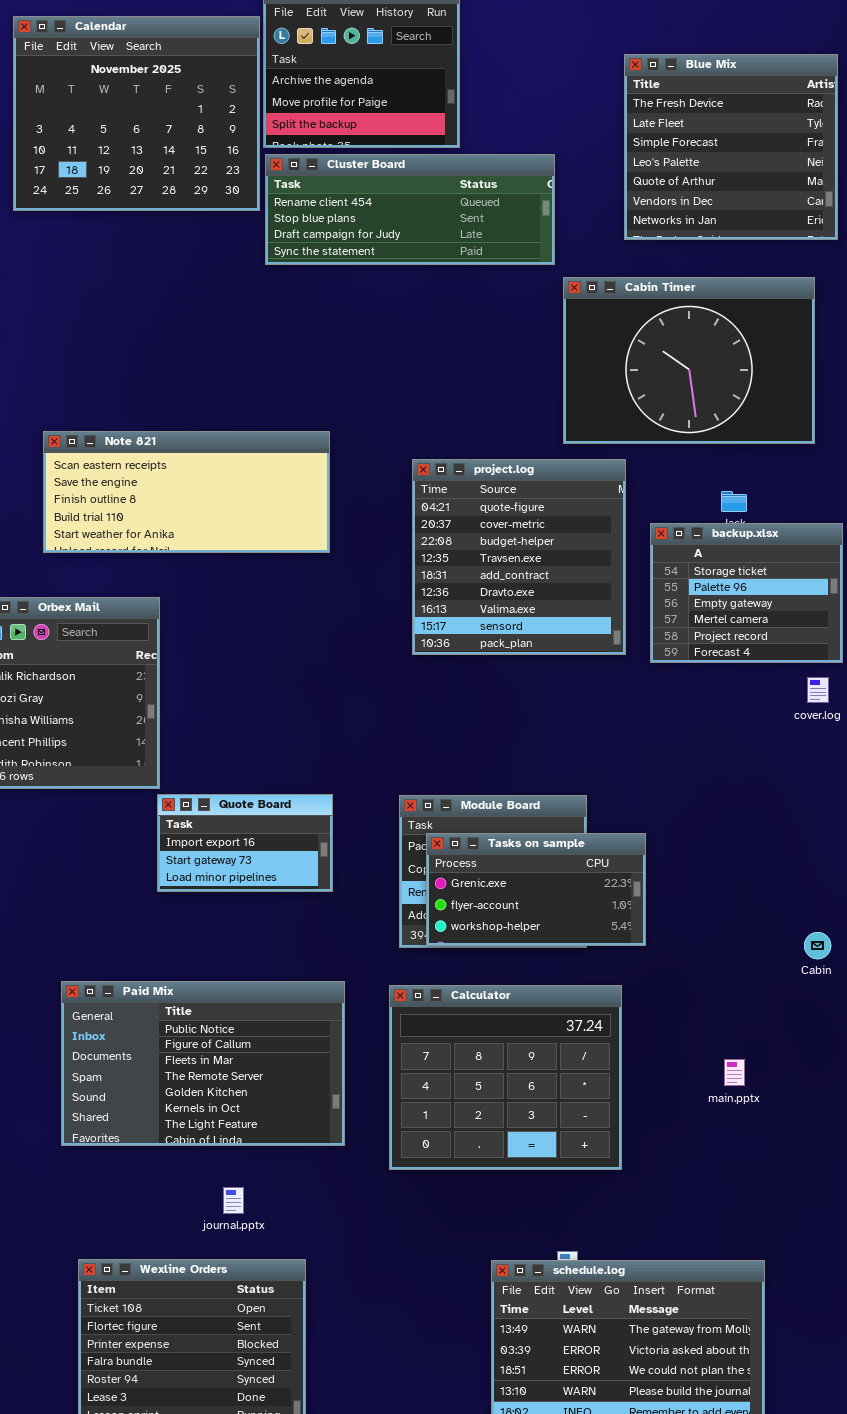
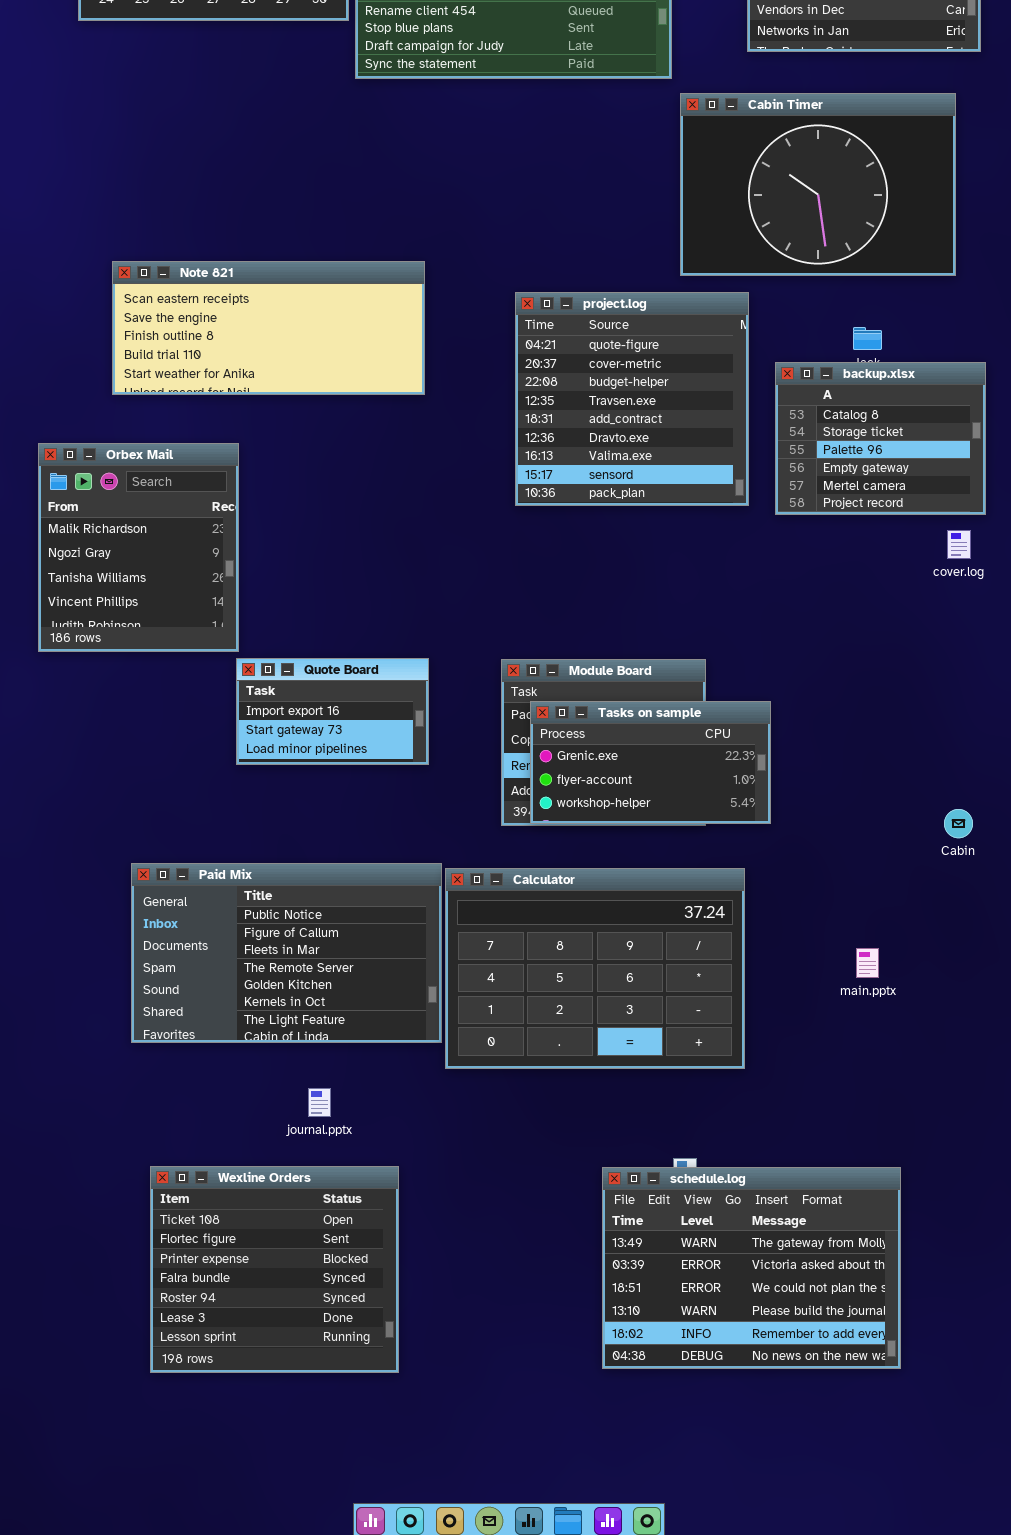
backup.xlsx: [650,523,843,663] -> [775,362,986,515], scrolled up 1 row
Calculator: [389,985,622,1170] -> [445,868,745,1069], resized

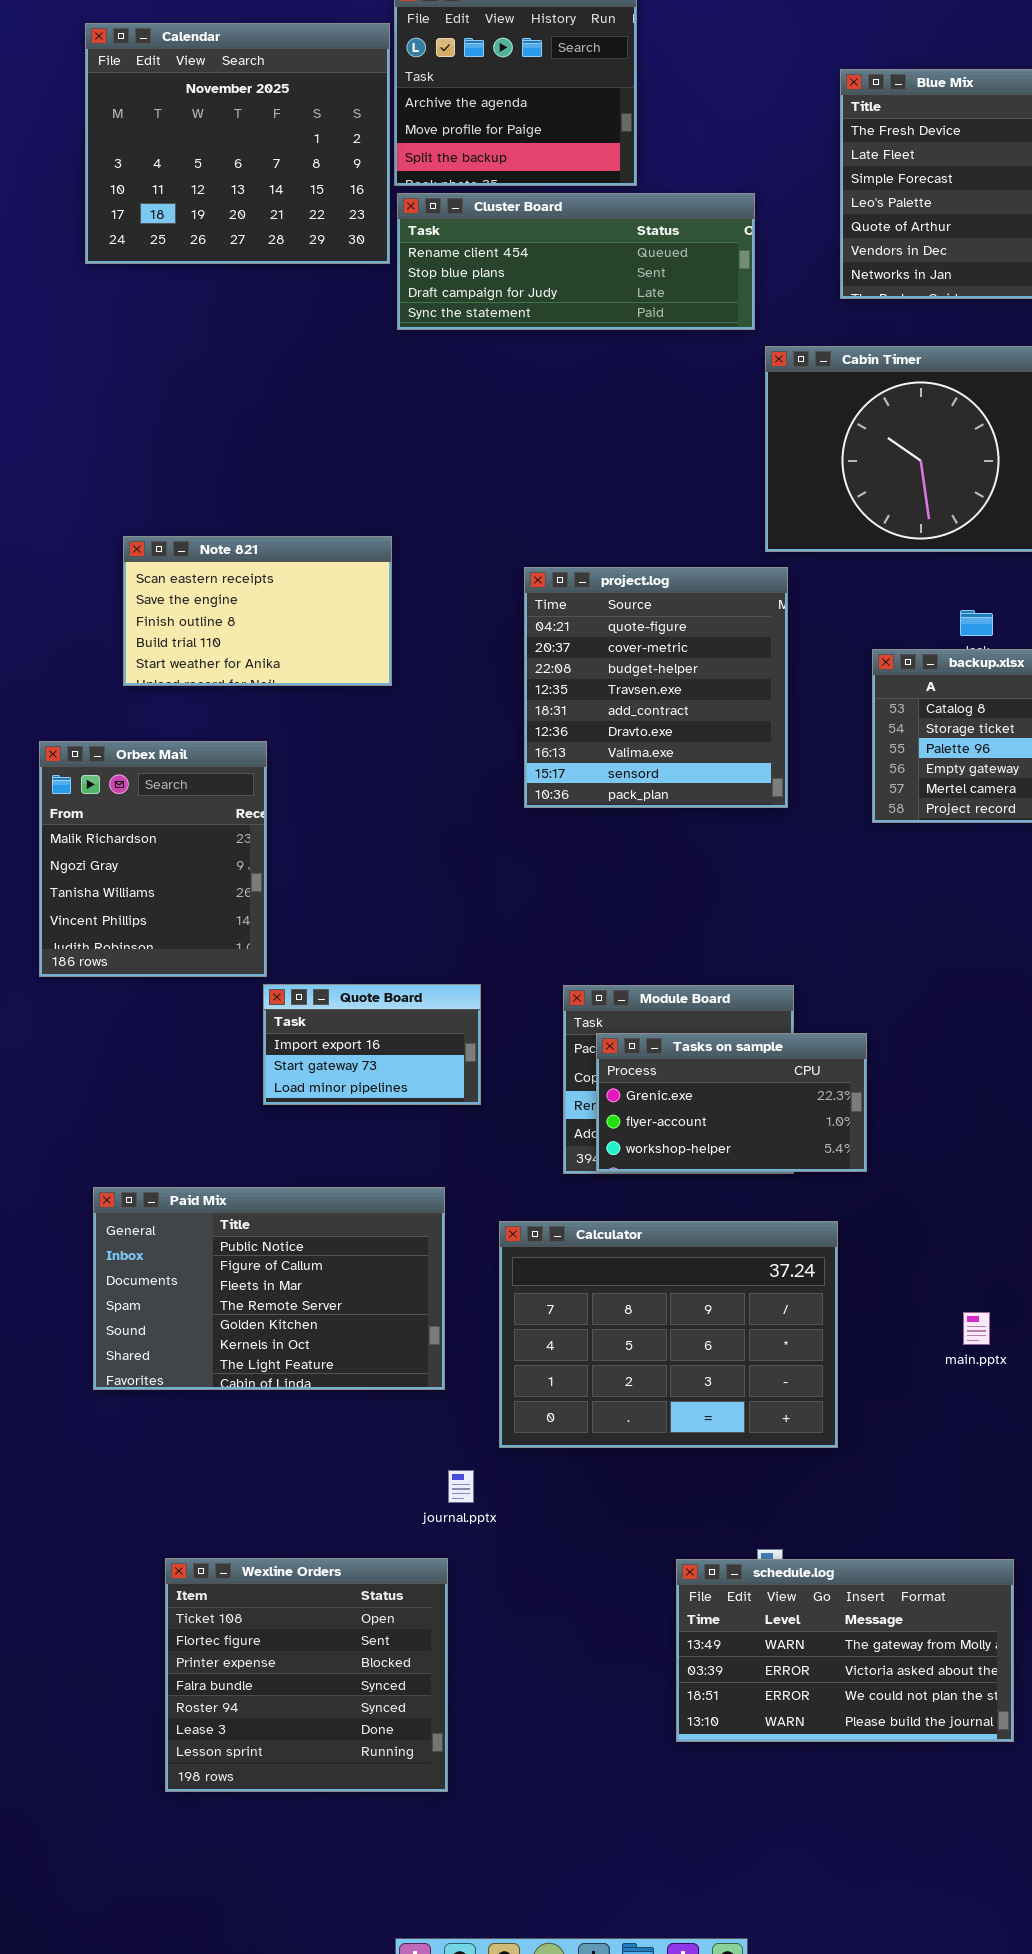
Note 821: [112,261,425,395] -> [123,536,392,686], resized
project.log: [515,292,749,506] -> [524,567,788,808], moved
Paid Mix: [131,863,442,1043] -> [93,1187,445,1390], moved
journal.pptx: [308,1088,331,1117] -> [448,1470,474,1503], moved
schedule.log: [602,1167,901,1369] -> [676,1559,1014,1742], resized

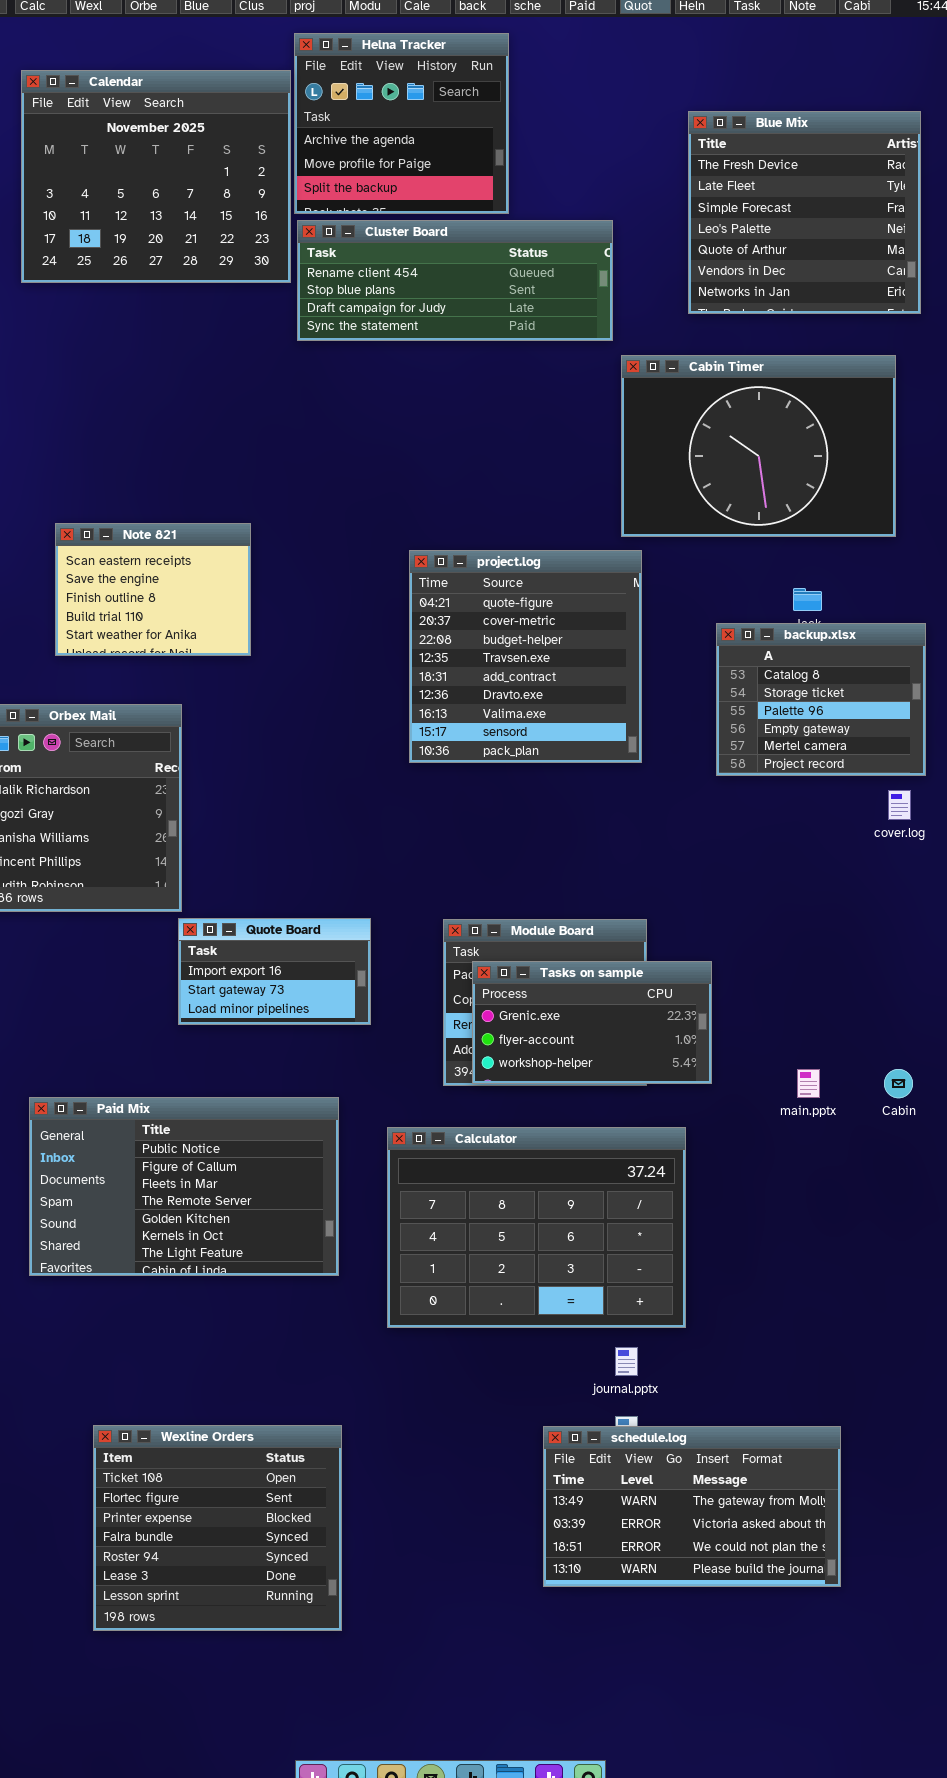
Note 821: [123,536,392,686] -> [55,523,251,656], resized
main.pptx: [963,1312,990,1345] -> [797,1069,820,1098], moved
journal.pptx: [448,1470,474,1503] -> [615,1347,638,1376], moved

